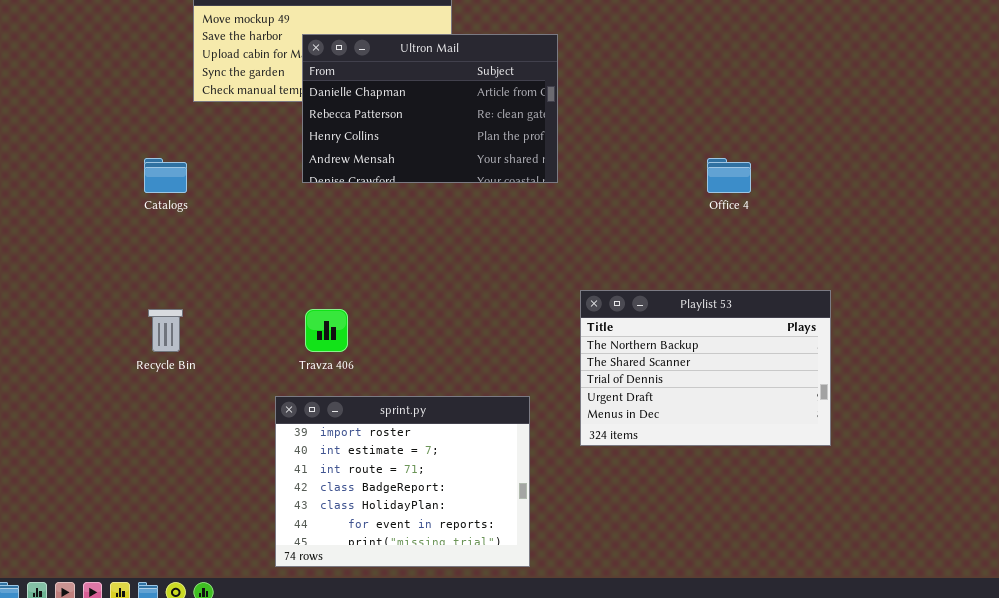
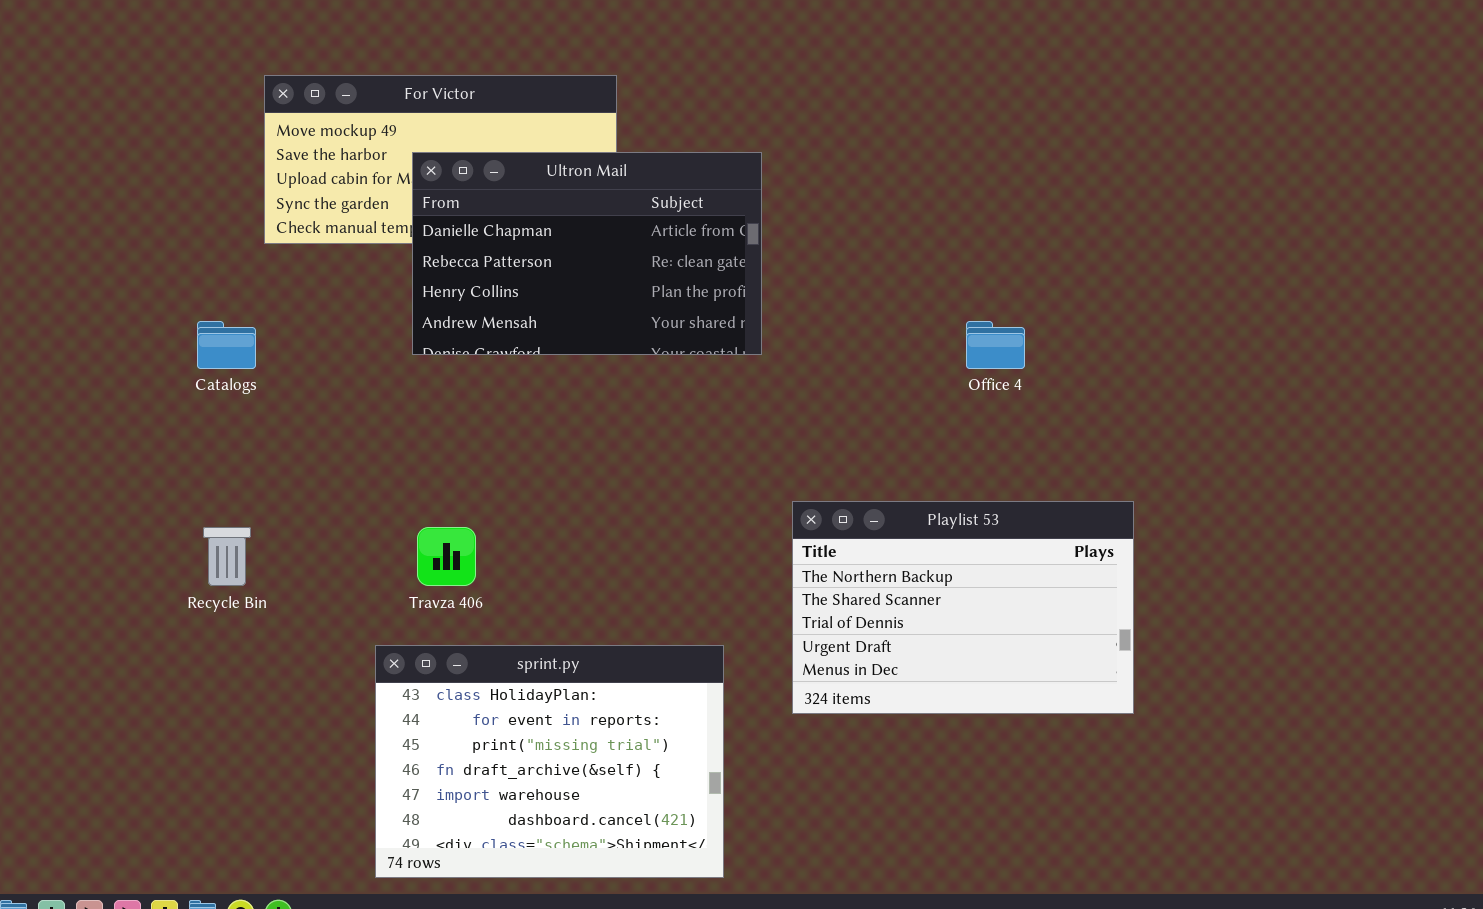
sprint.py: [275,396,530,567] -> [375,645,724,878], scrolled down 4 rows

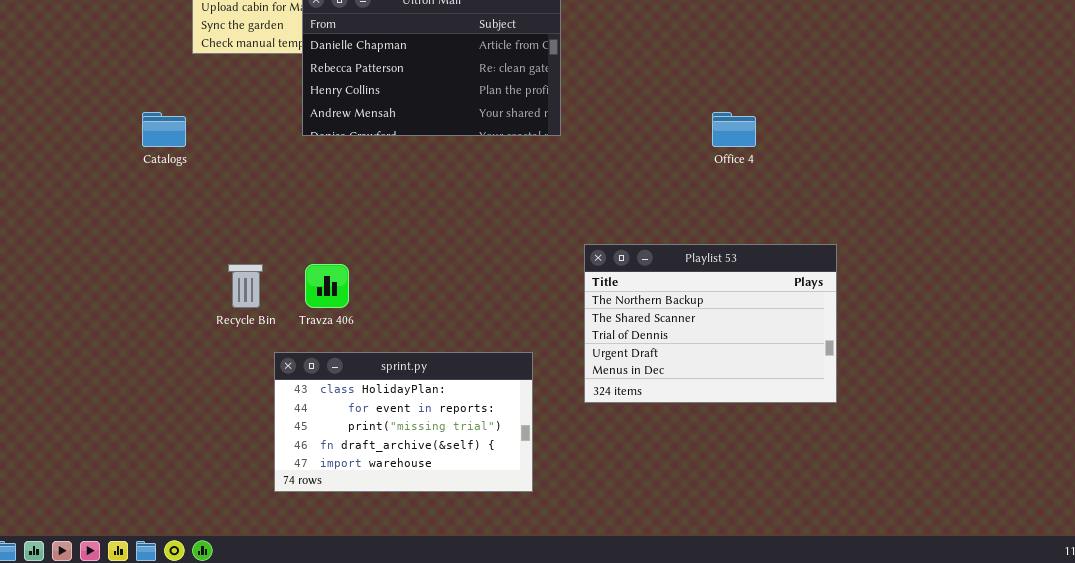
Recycle Bin: [203,527,251,586] -> [228,264,263,308], moved
sprint.py: [375,645,724,878] -> [274,352,533,492], resized

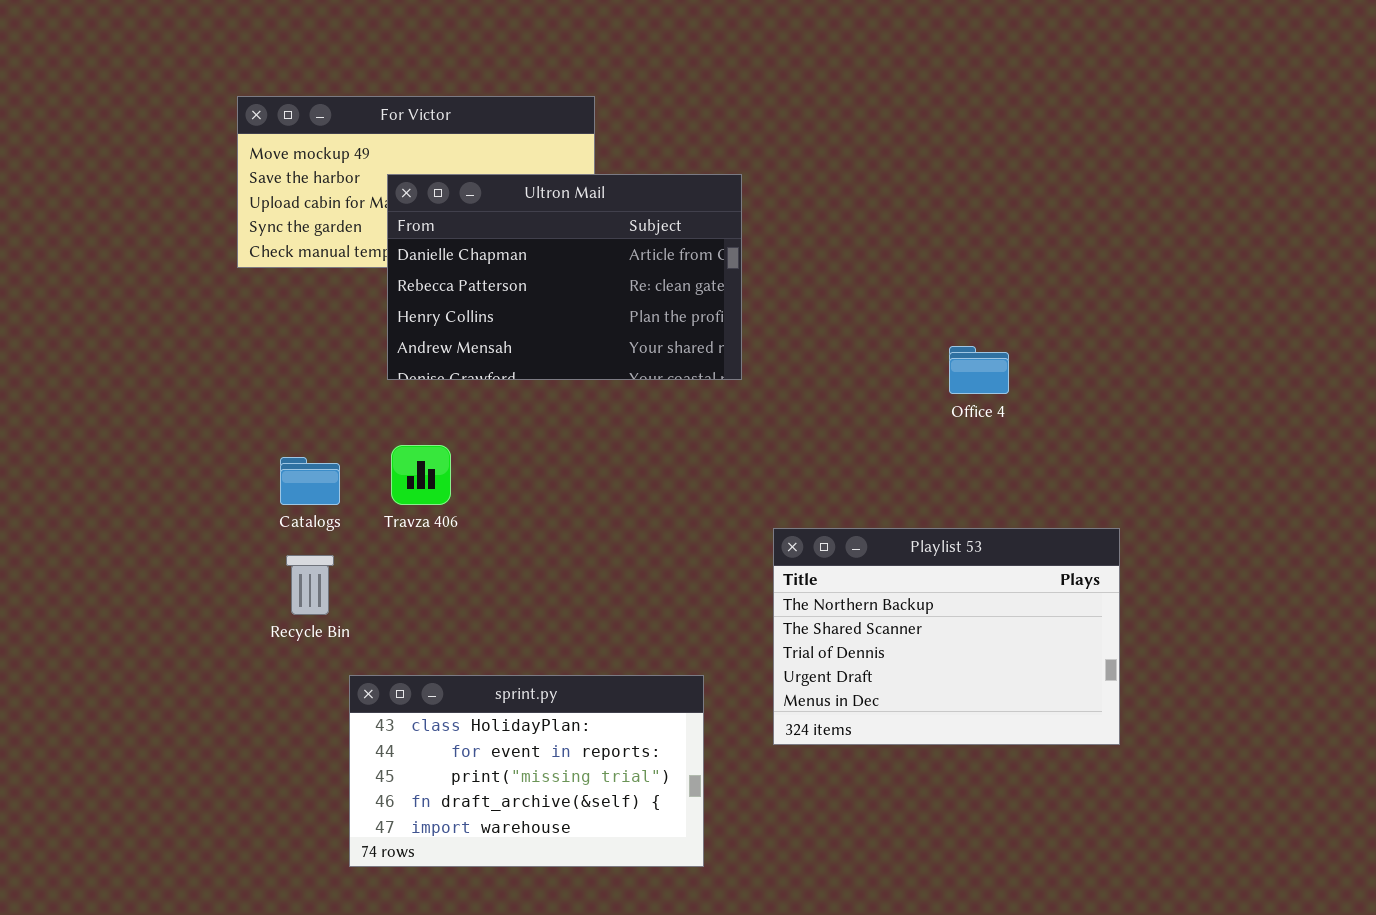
Catalogs: [142,112,186,147] -> [280,457,340,505], moved
Travza 406: [305,264,349,308] -> [391,445,451,505], moved

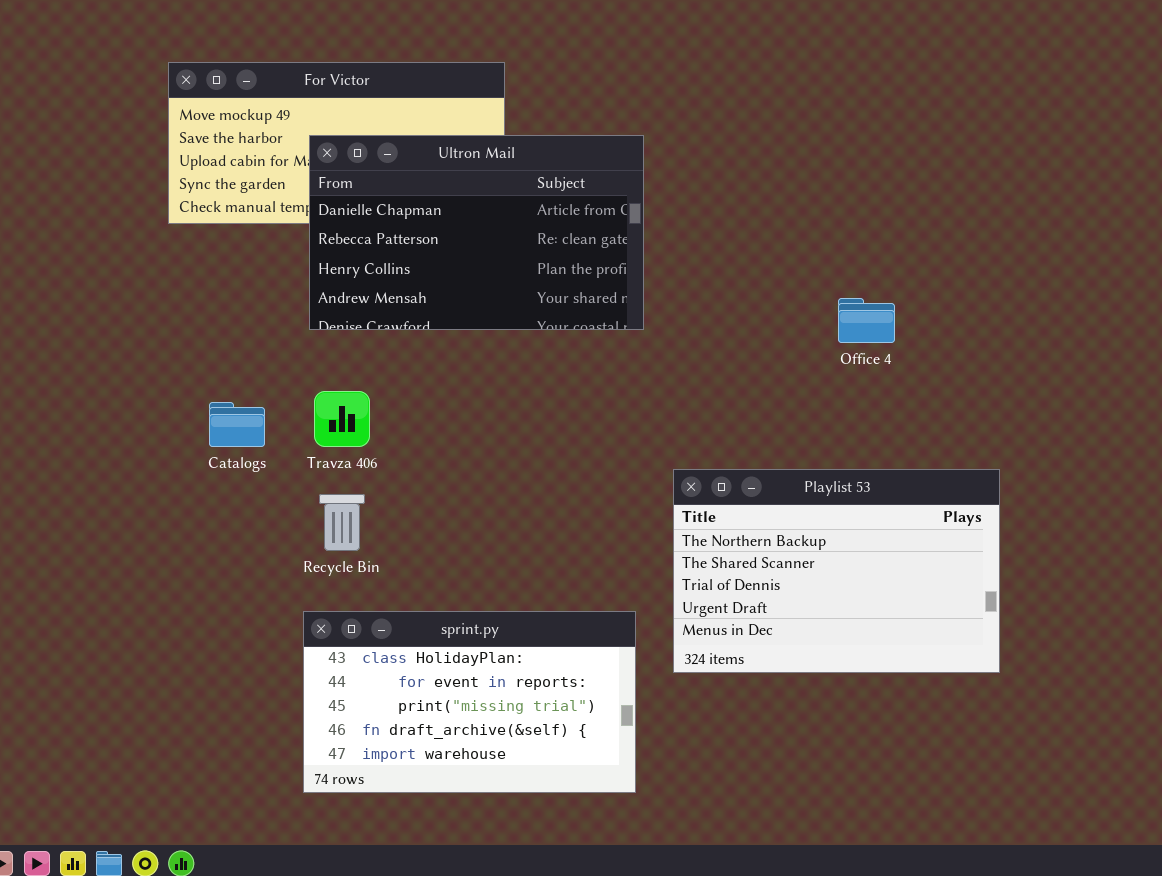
Recycle Bin: [286,555,334,615] -> [319,494,365,551], moved
sprint.py: [349,675,704,867] -> [303,611,636,793], moved

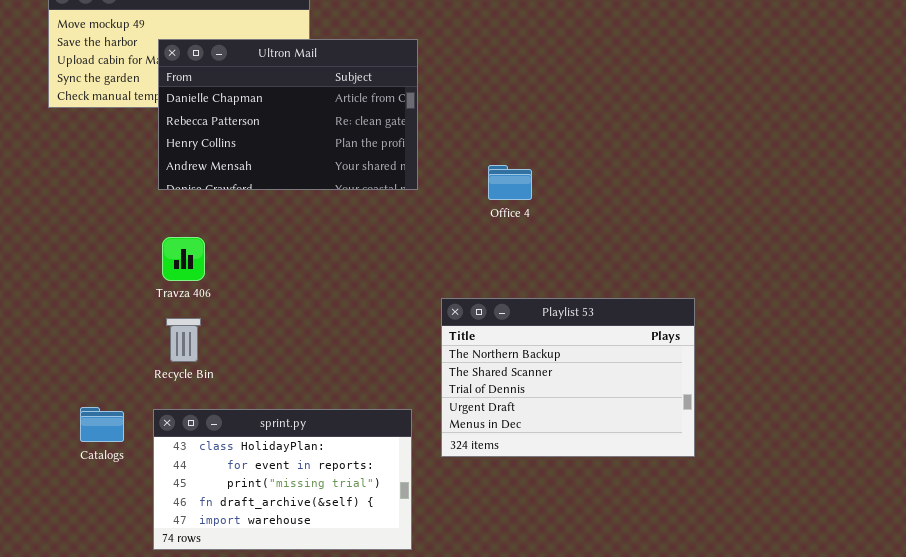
Office 4: [838,298,895,343] -> [488,165,532,200], moved
Catalogs: [209,402,265,447] -> [80,407,124,442], moved

